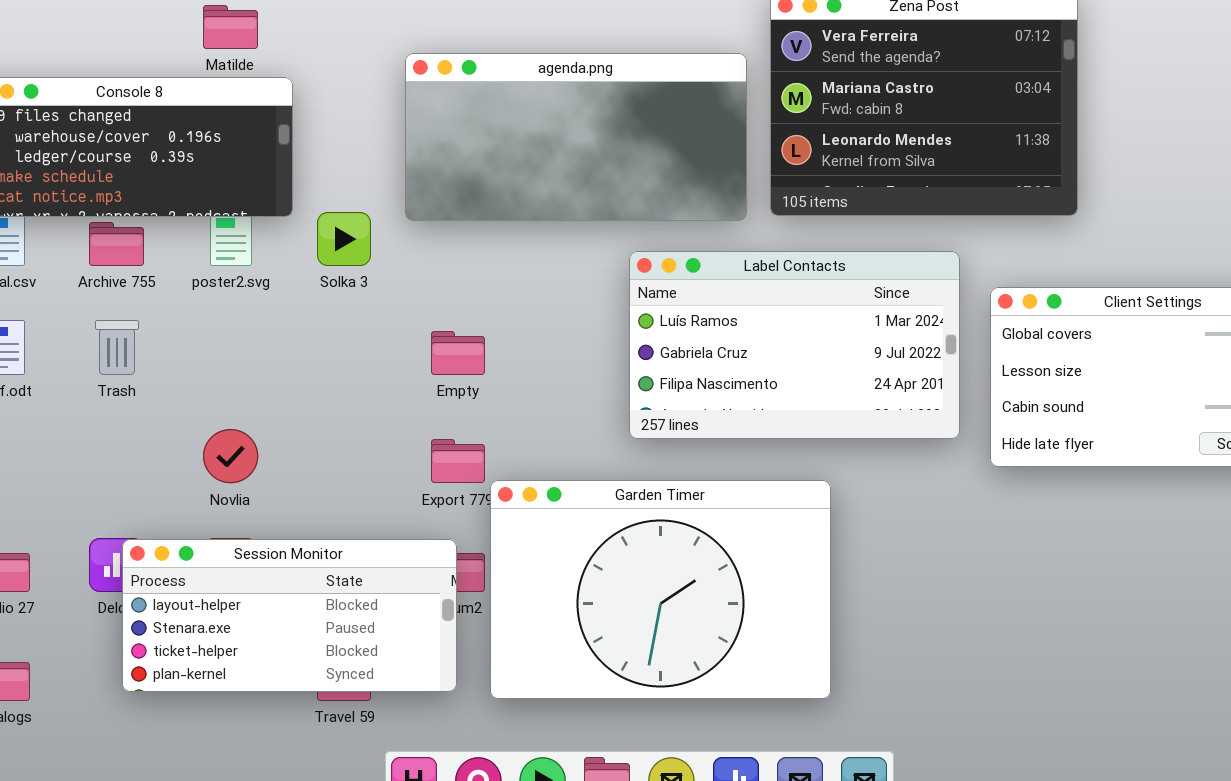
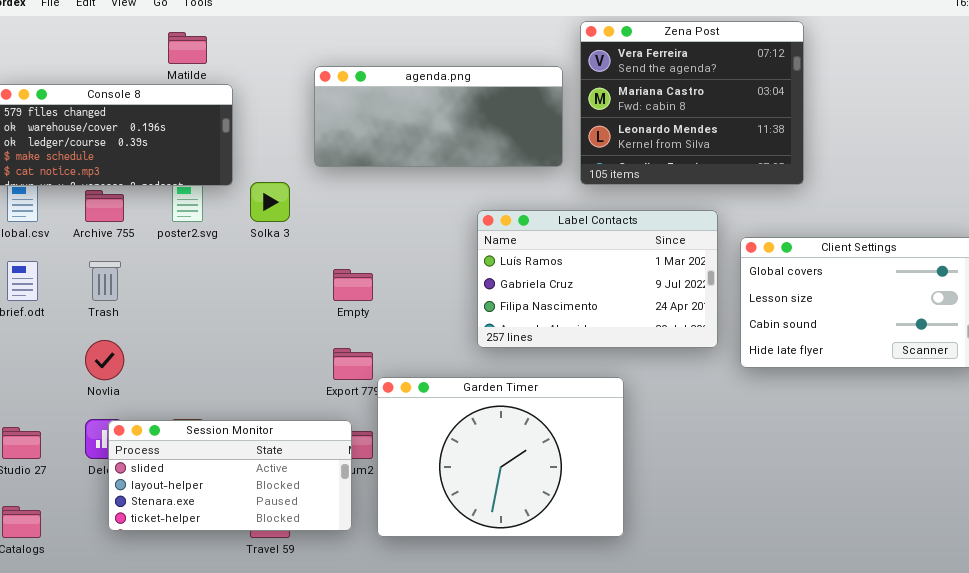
agenda.png: [405,53,747,221] -> [314,66,563,167], resized
Novlia: [203,429,258,483] -> [85,340,124,380], moved
Session Monitor: [122,539,457,692] -> [108,420,352,531], scrolled up 1 row

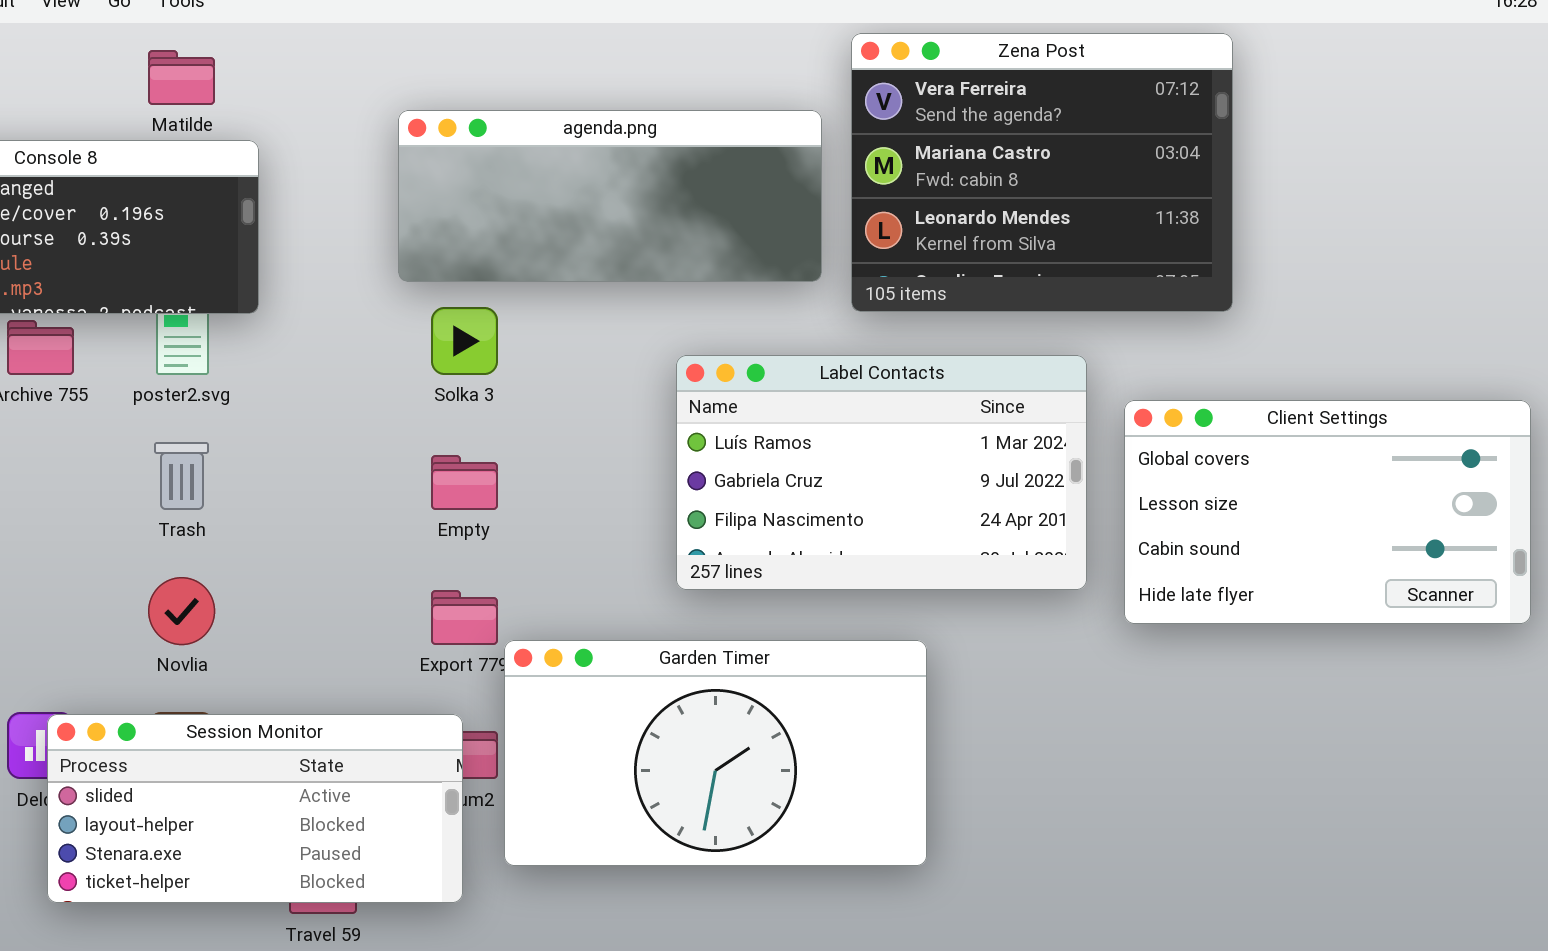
Solka 3: [250,182,290,222] -> [431,307,498,375], moved
Trash: [89,261,121,301] -> [154,442,209,510], moved
Novlia: [85,340,124,380] -> [148,577,215,645], moved
Garden Timer: [377,377,624,537] -> [504,640,927,866], resized

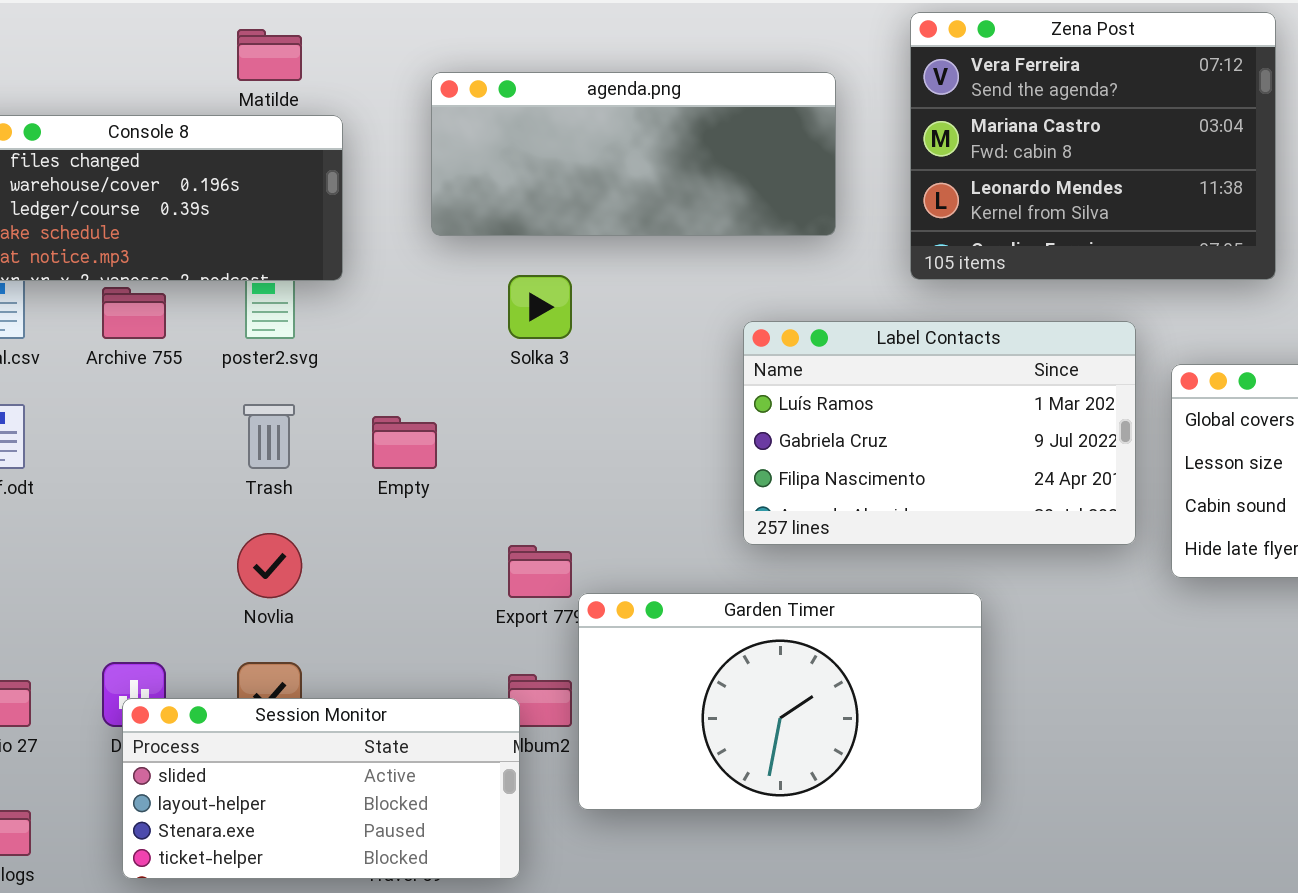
agenda.png: [398,110,822,282] -> [431,72,836,236], moved
Empty: [431,455,498,510] -> [372,416,437,469], moved
Session Monitor: [47,714,463,903] -> [122,698,520,879], moved

